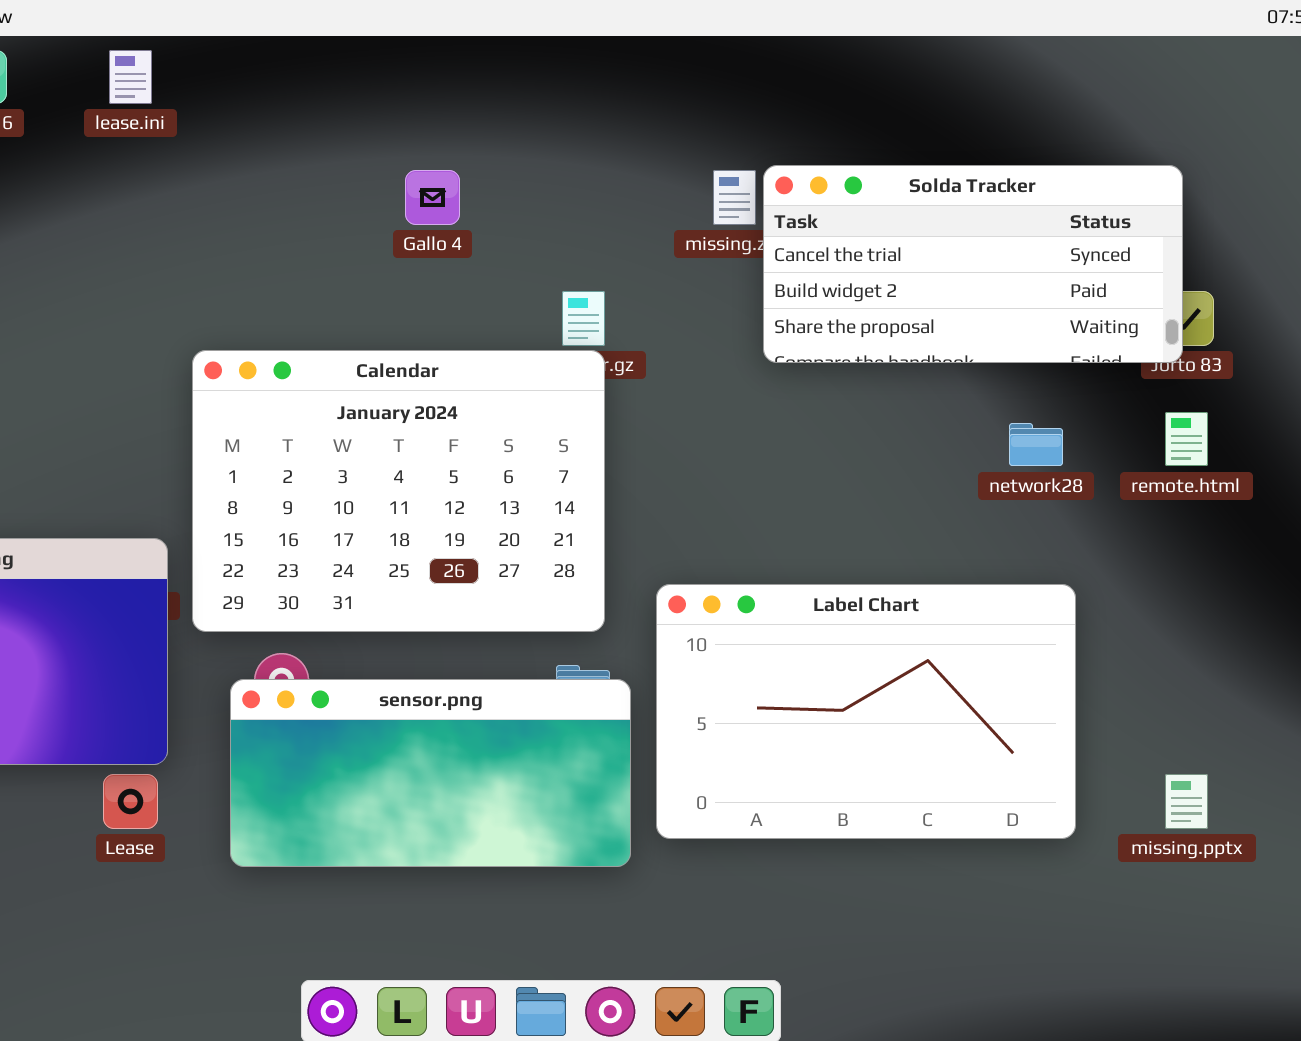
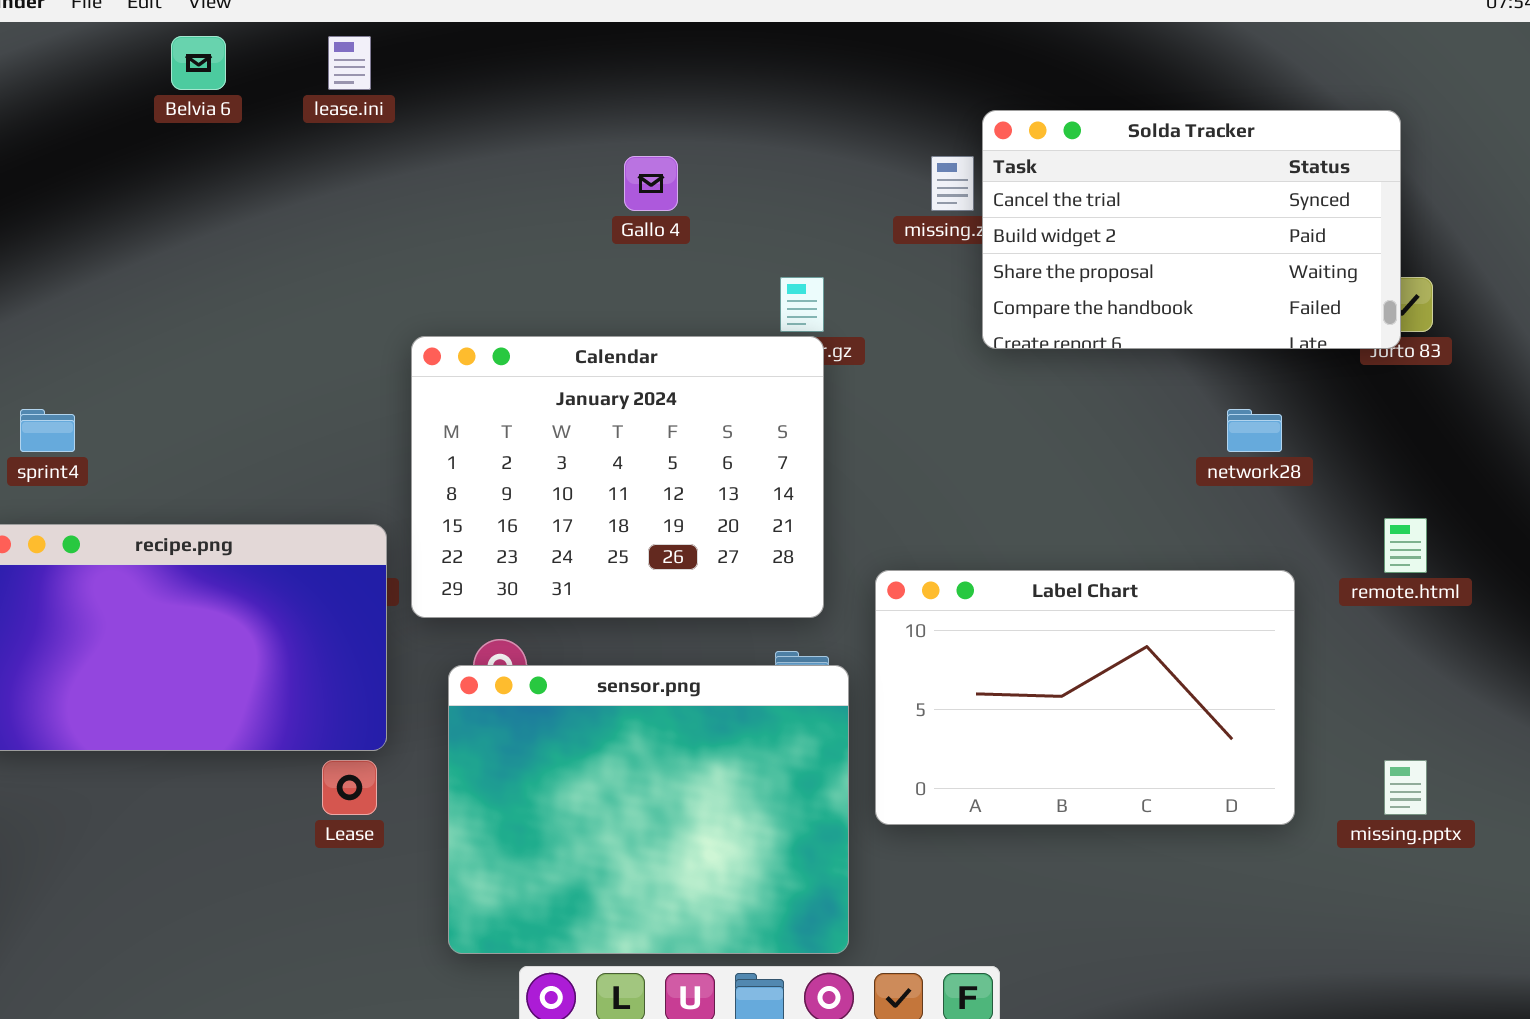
Solda Tracker: [763,165,1183,363] -> [982,110,1401,349], resized
remote.html: [1165,412,1208,466] -> [1384,518,1427,573], moved
sensor.png: [230,679,631,867] -> [448,665,849,954], resized

